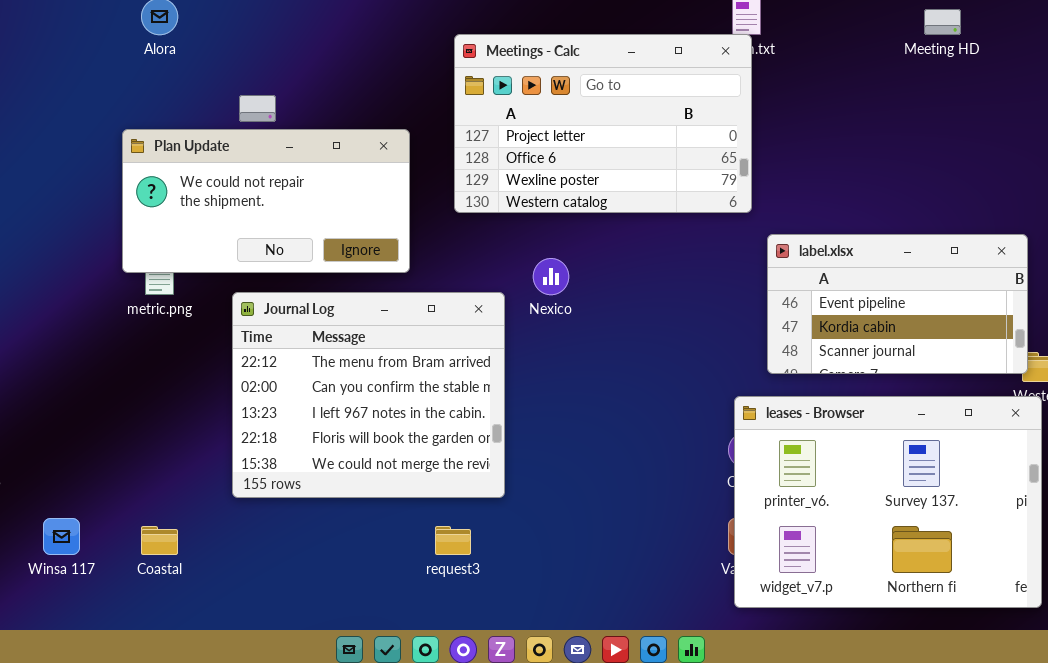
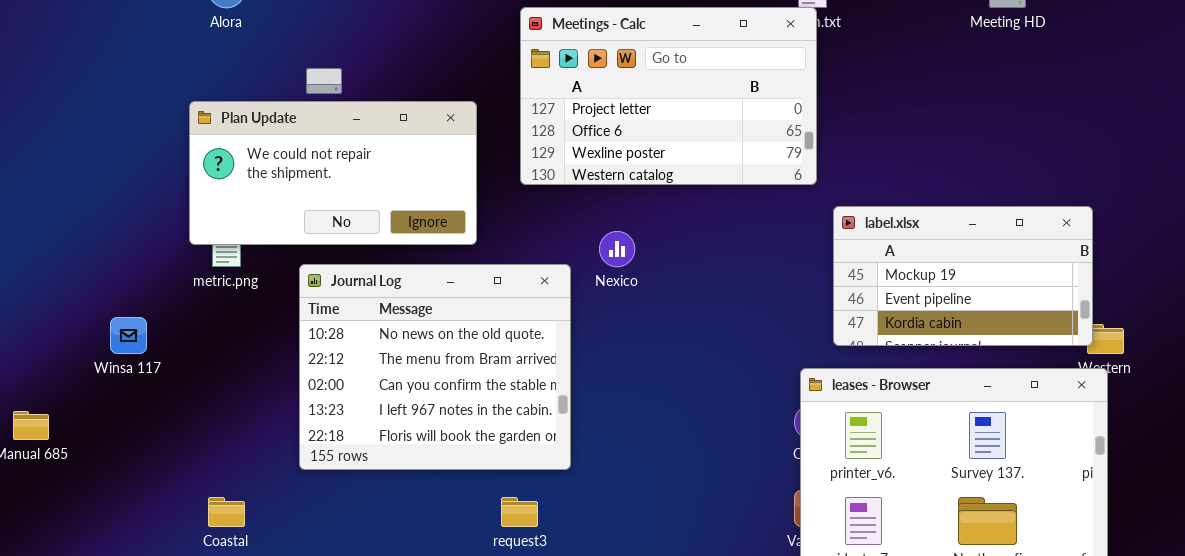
label.xlsx: [767,234,1028,374] -> [833,206,1093,346], scrolled up 1 row
Journal Log: [232,292,505,498] -> [299,264,571,470], scrolled up 1 row
Winsa 117: [43,518,80,555] -> [110,317,147,354], moved

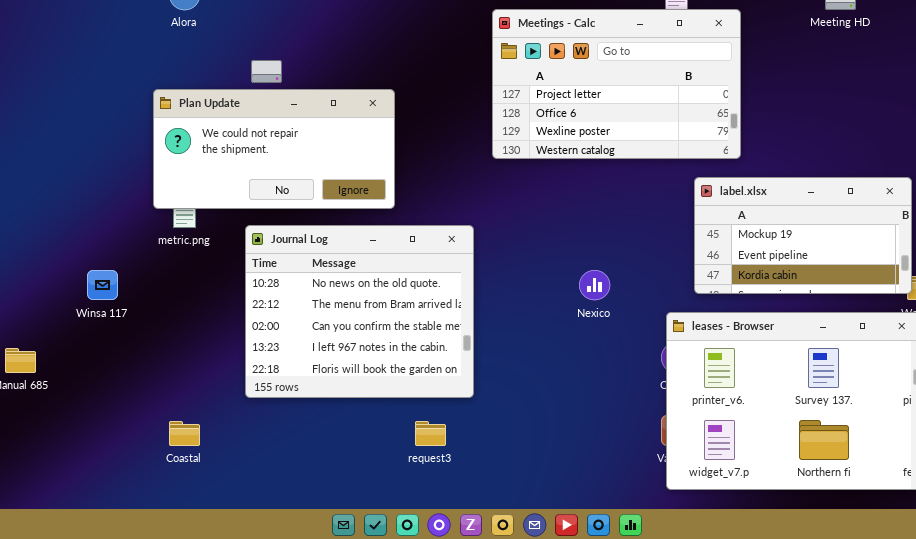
Meetings - Calc: [520,7,817,185] -> [492,9,741,159], moved
Nexico: [599,231,635,267] -> [579,270,610,300], moved

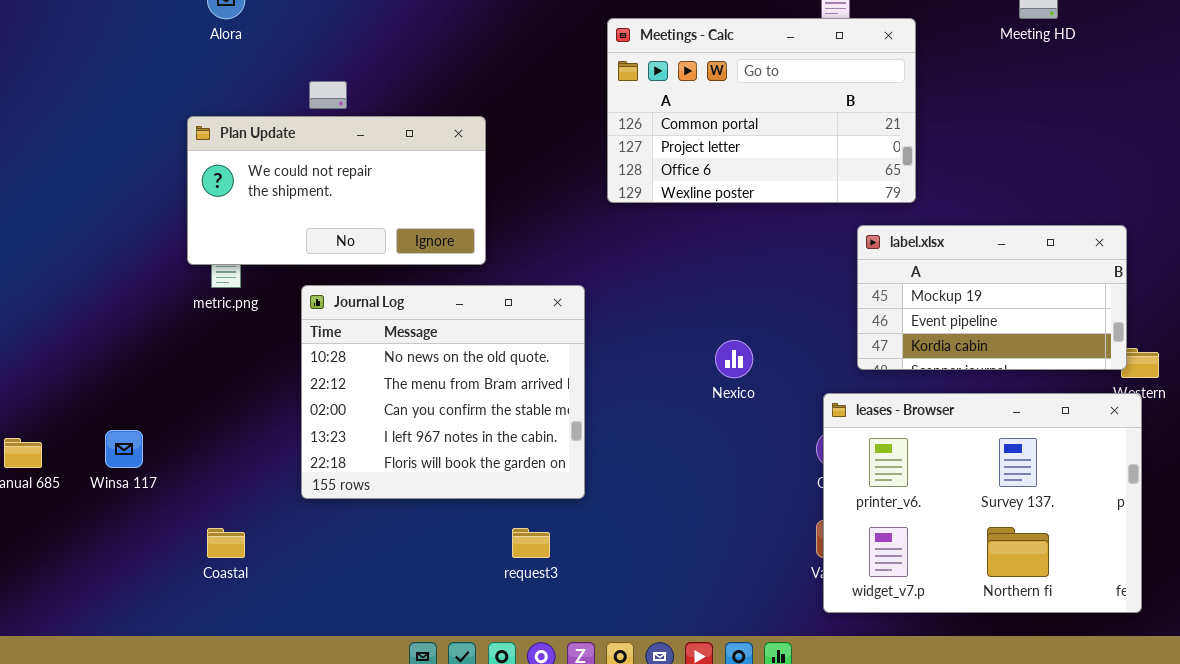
Meetings - Calc: [492,9,741,159] -> [607,18,916,203], scrolled up 1 row
Winsa 117: [87,270,118,300] -> [105,430,143,468], moved

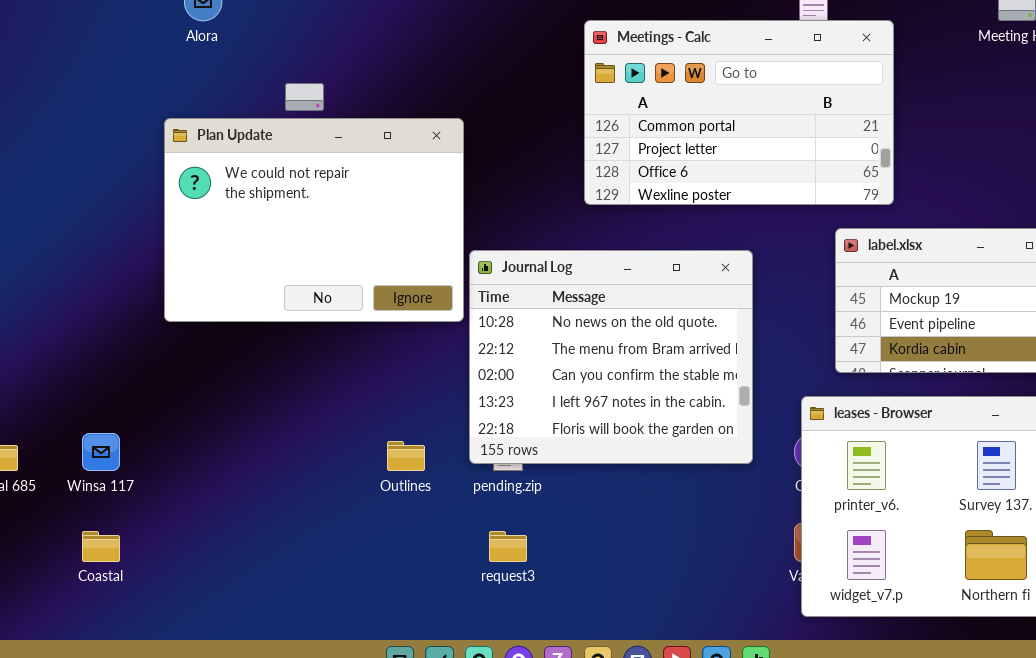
Plan Update: [187,116,486,265] -> [164,118,464,322], resized
Journal Log: [301,285,585,499] -> [469,250,753,464], moved
Coastal: [207,528,245,558] -> [82,531,120,562], moved

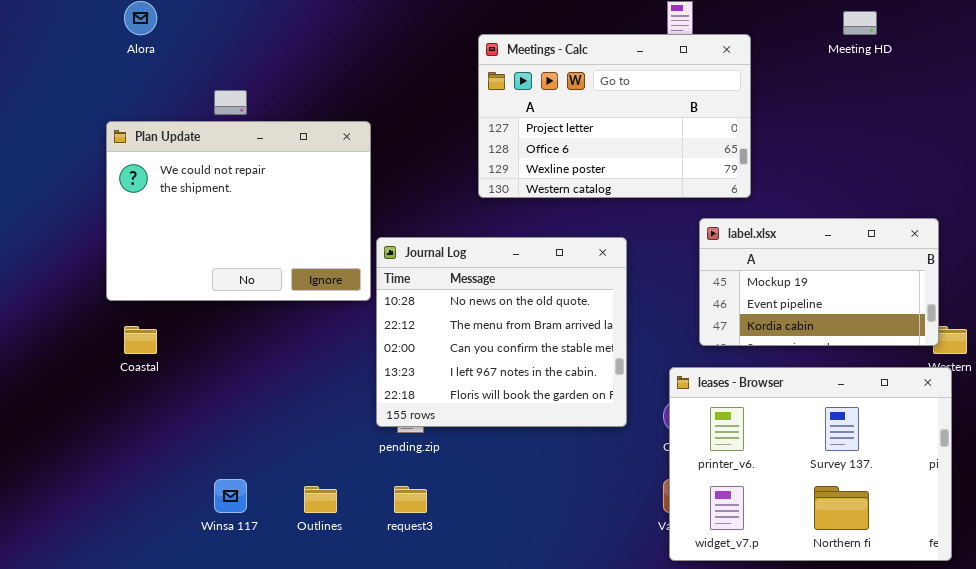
Meetings - Calc: [584,20,894,205] -> [478,34,751,198], scrolled down 1 row
Winsa 117: [82,433,120,471] -> [214,479,247,513], moved
Outlines: [387,441,425,471] -> [304,486,337,513], moved
Coastal: [82,531,120,562] -> [124,326,157,354], moved

